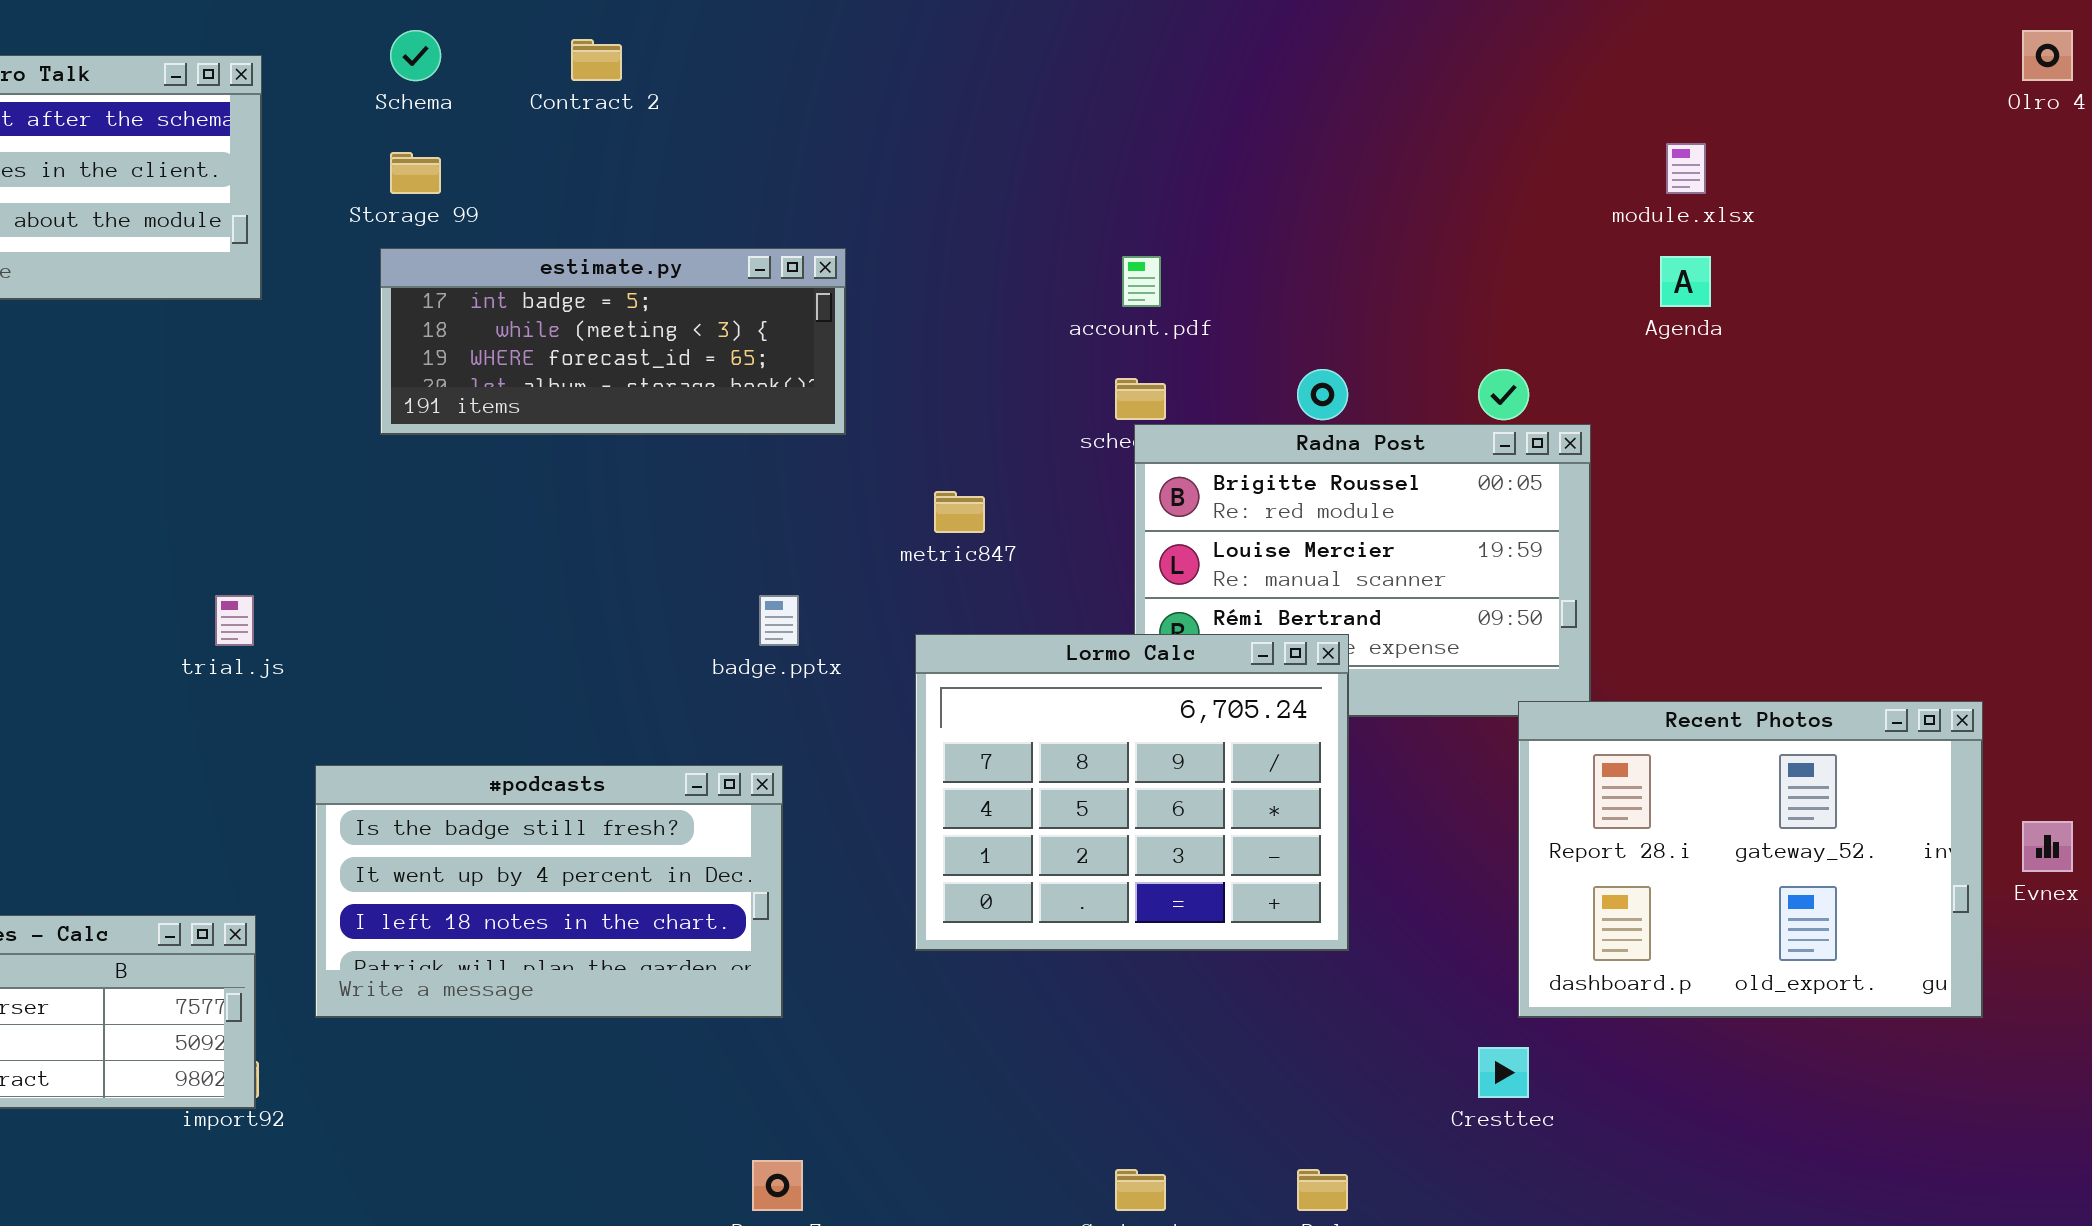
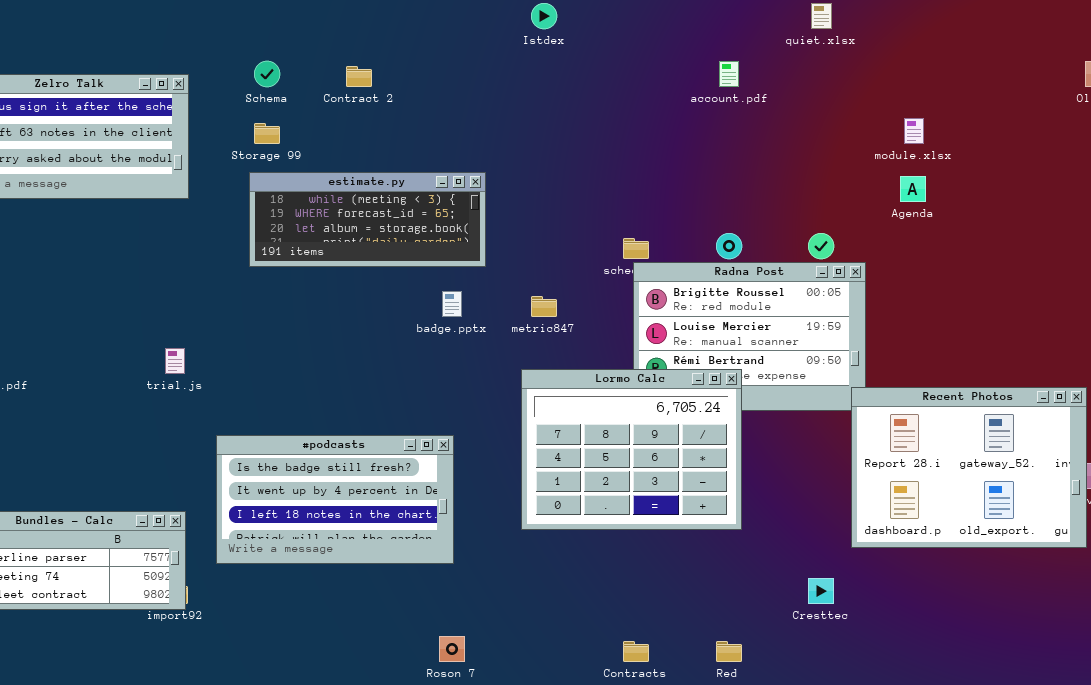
estimate.py: [380,248,846,435] -> [249,172,486,267], scrolled down 1 row
account.pdf: [1122,256,1161,307] -> [719,61,739,87], moved
badge.pptx: [759,595,799,646] -> [442,291,462,317], moved
Recent Photos: [1518,701,1983,1018] -> [851,387,1087,548], moved

